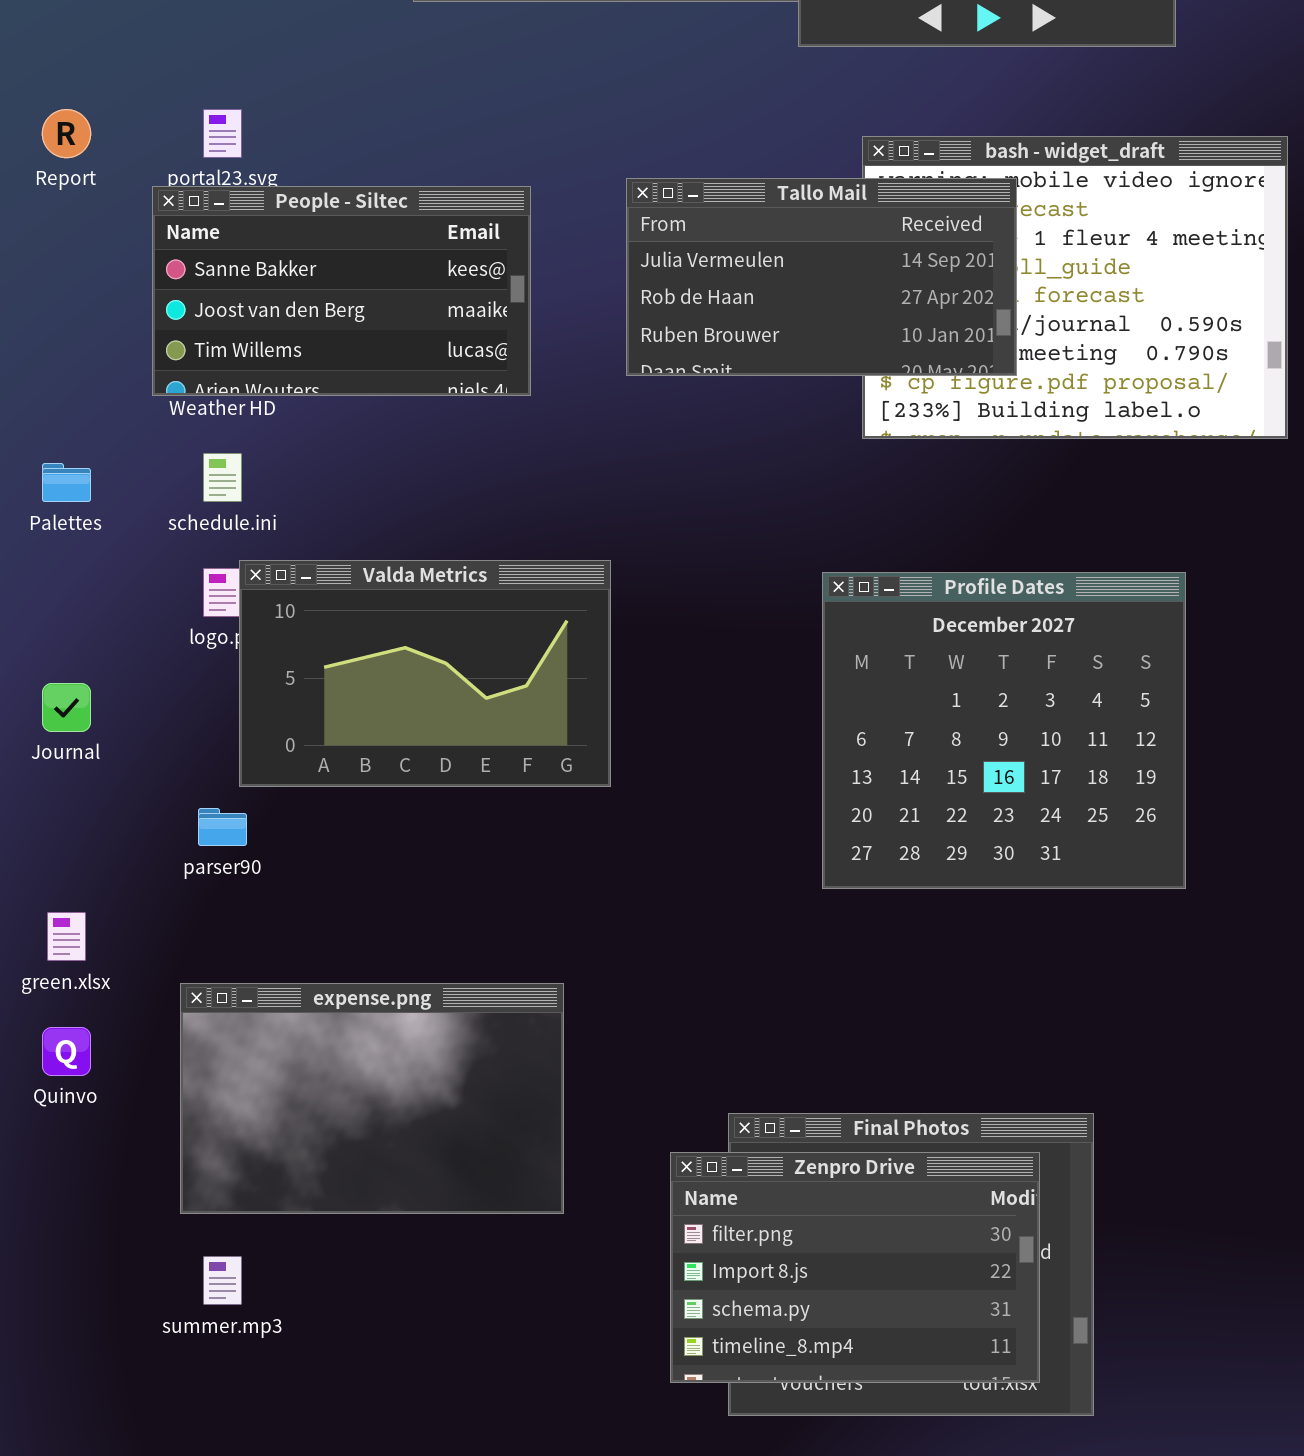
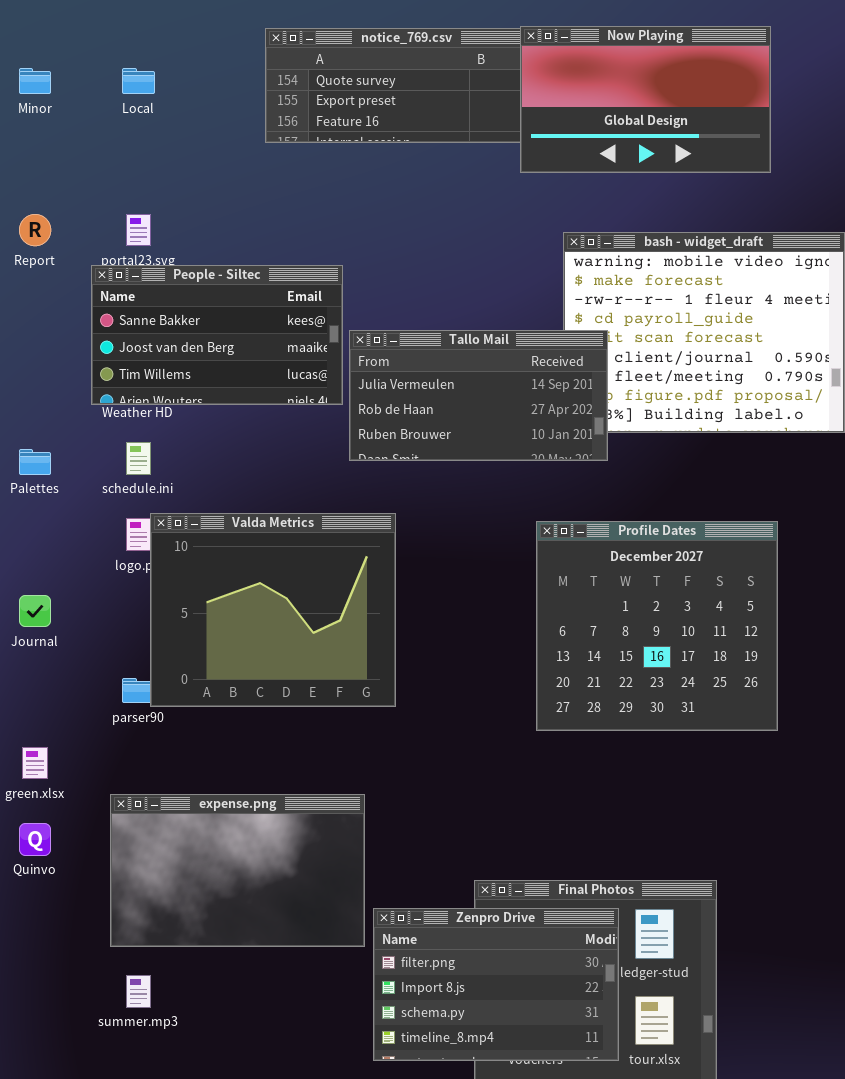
Tallo Mail: [626,178,1017,376] -> [349,330,608,461], moved
Valda Metrics: [239,560,611,787] -> [150,513,396,707], resized
Zenpro Drive: [670,1152,1040,1383] -> [373,908,619,1061], moved

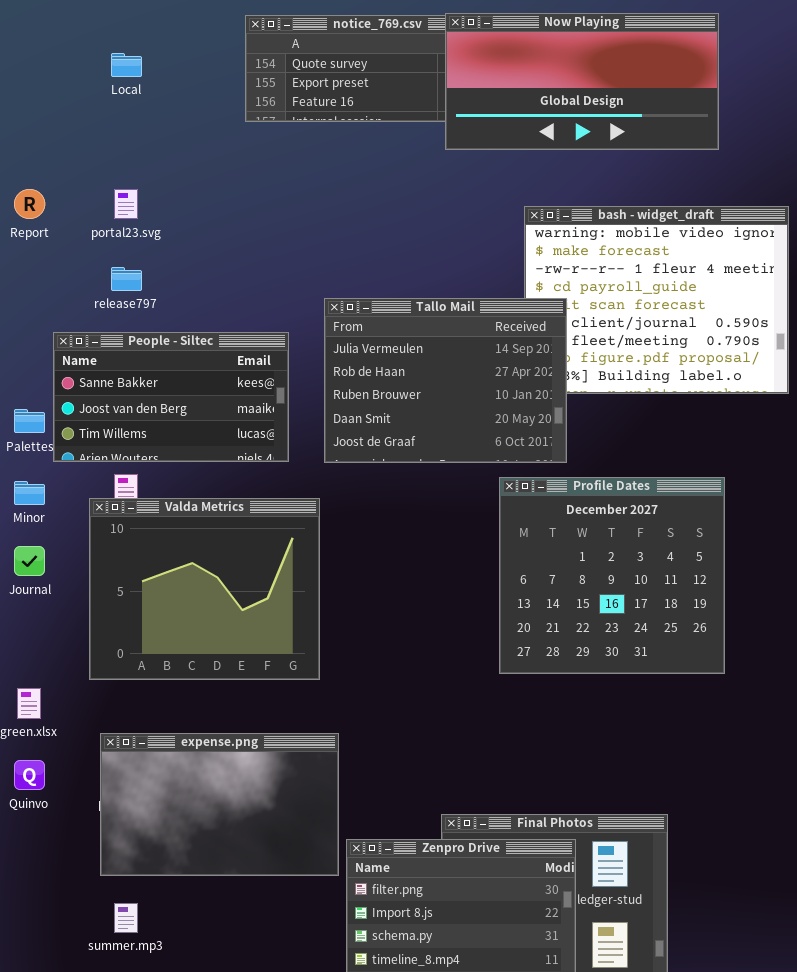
Now Playing: [520,26,771,173] -> [445,13,719,150], resized
Minor: [19,68,51,94] -> [14,481,45,505], moved
People - Siltec: [91,265,343,405] -> [53,332,289,462], moved
Tallo Mail: [349,330,608,461] -> [324,298,567,463], resized
Valda Metrics: [150,513,396,707] -> [89,498,320,680], moved

